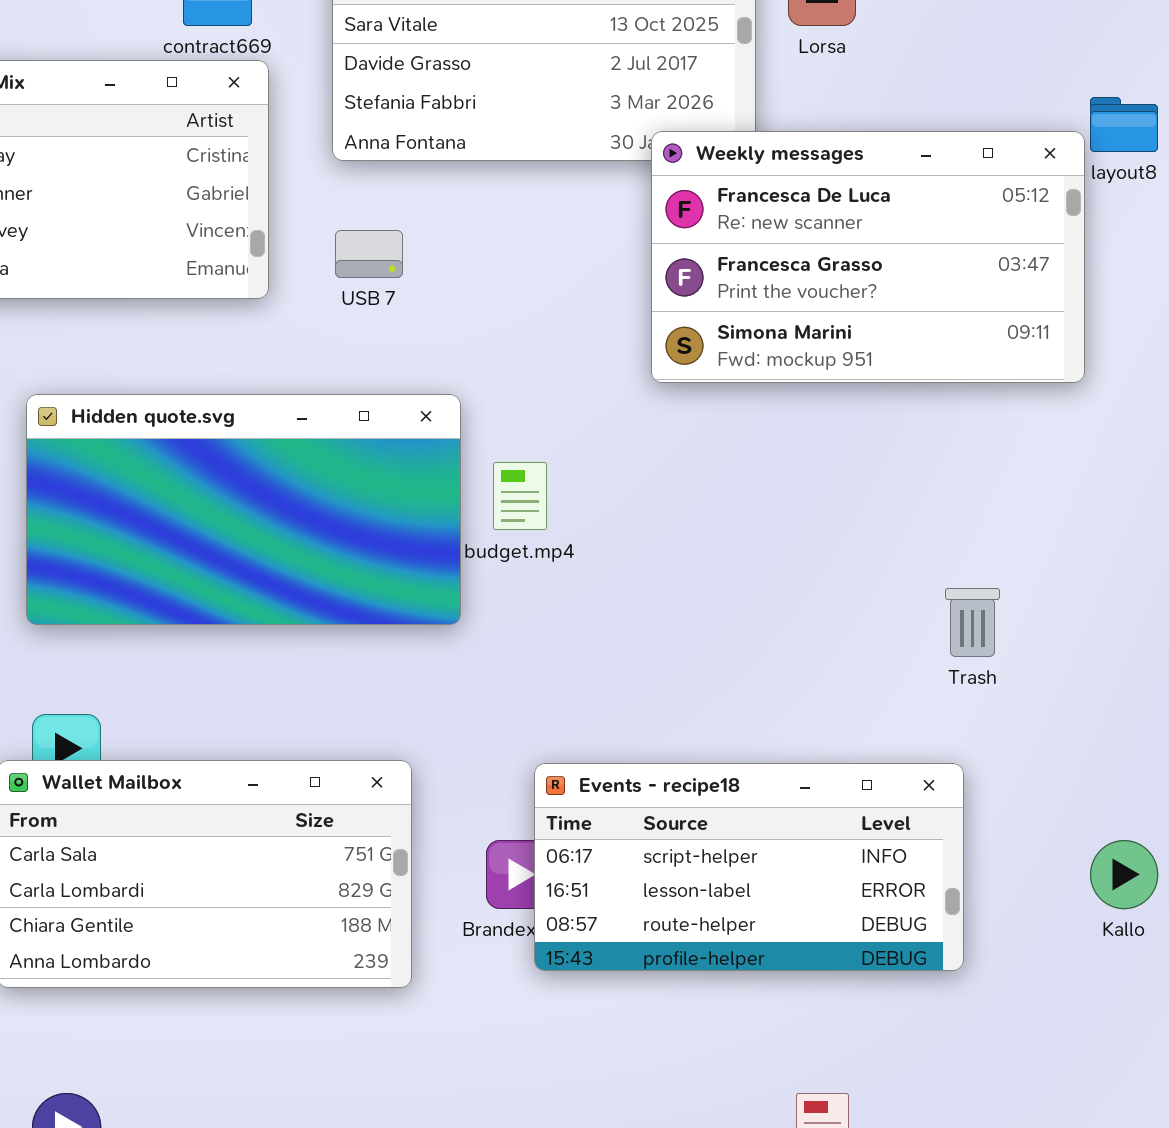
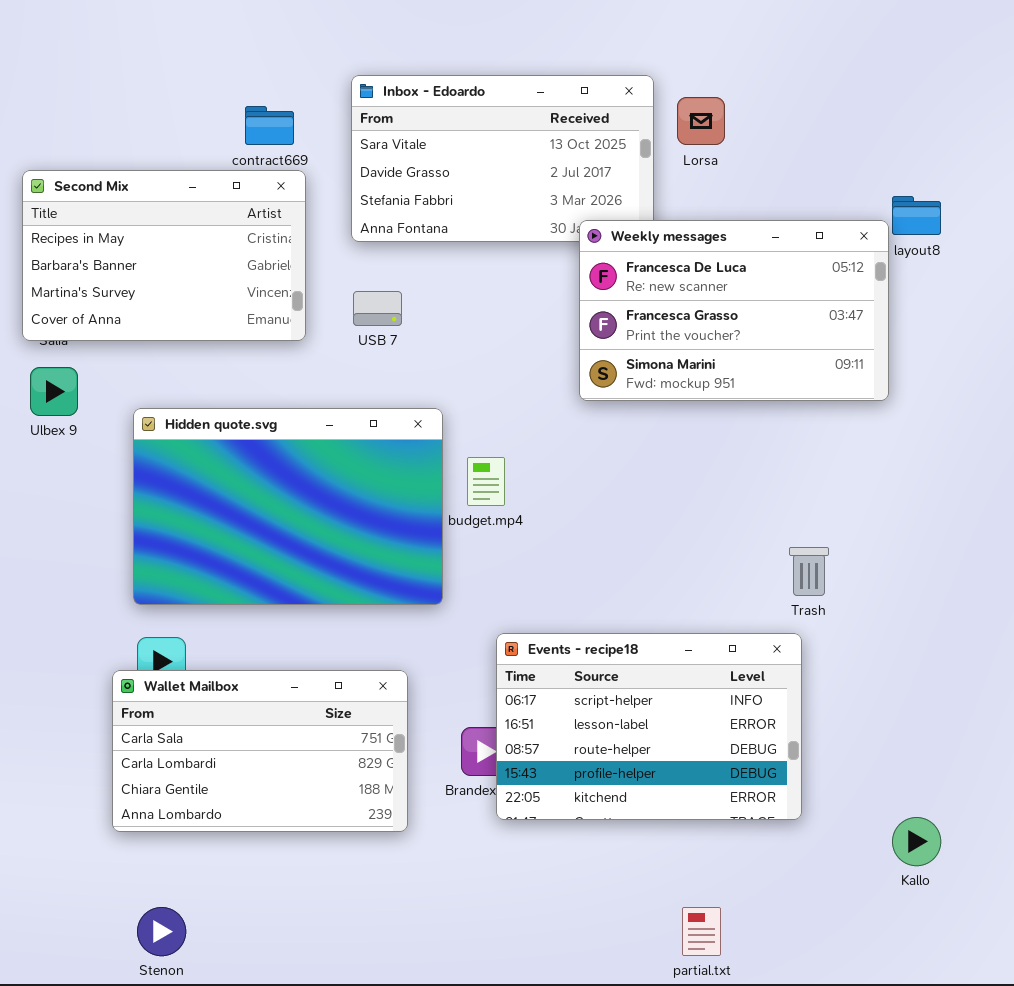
Hidden quote.svg: [26,394,461,625] -> [133,408,443,605], resized
Events - recipe18: [534,763,964,971] -> [496,633,802,820], resized
Kallo: [1090,840,1158,909] -> [892,817,941,866], moved

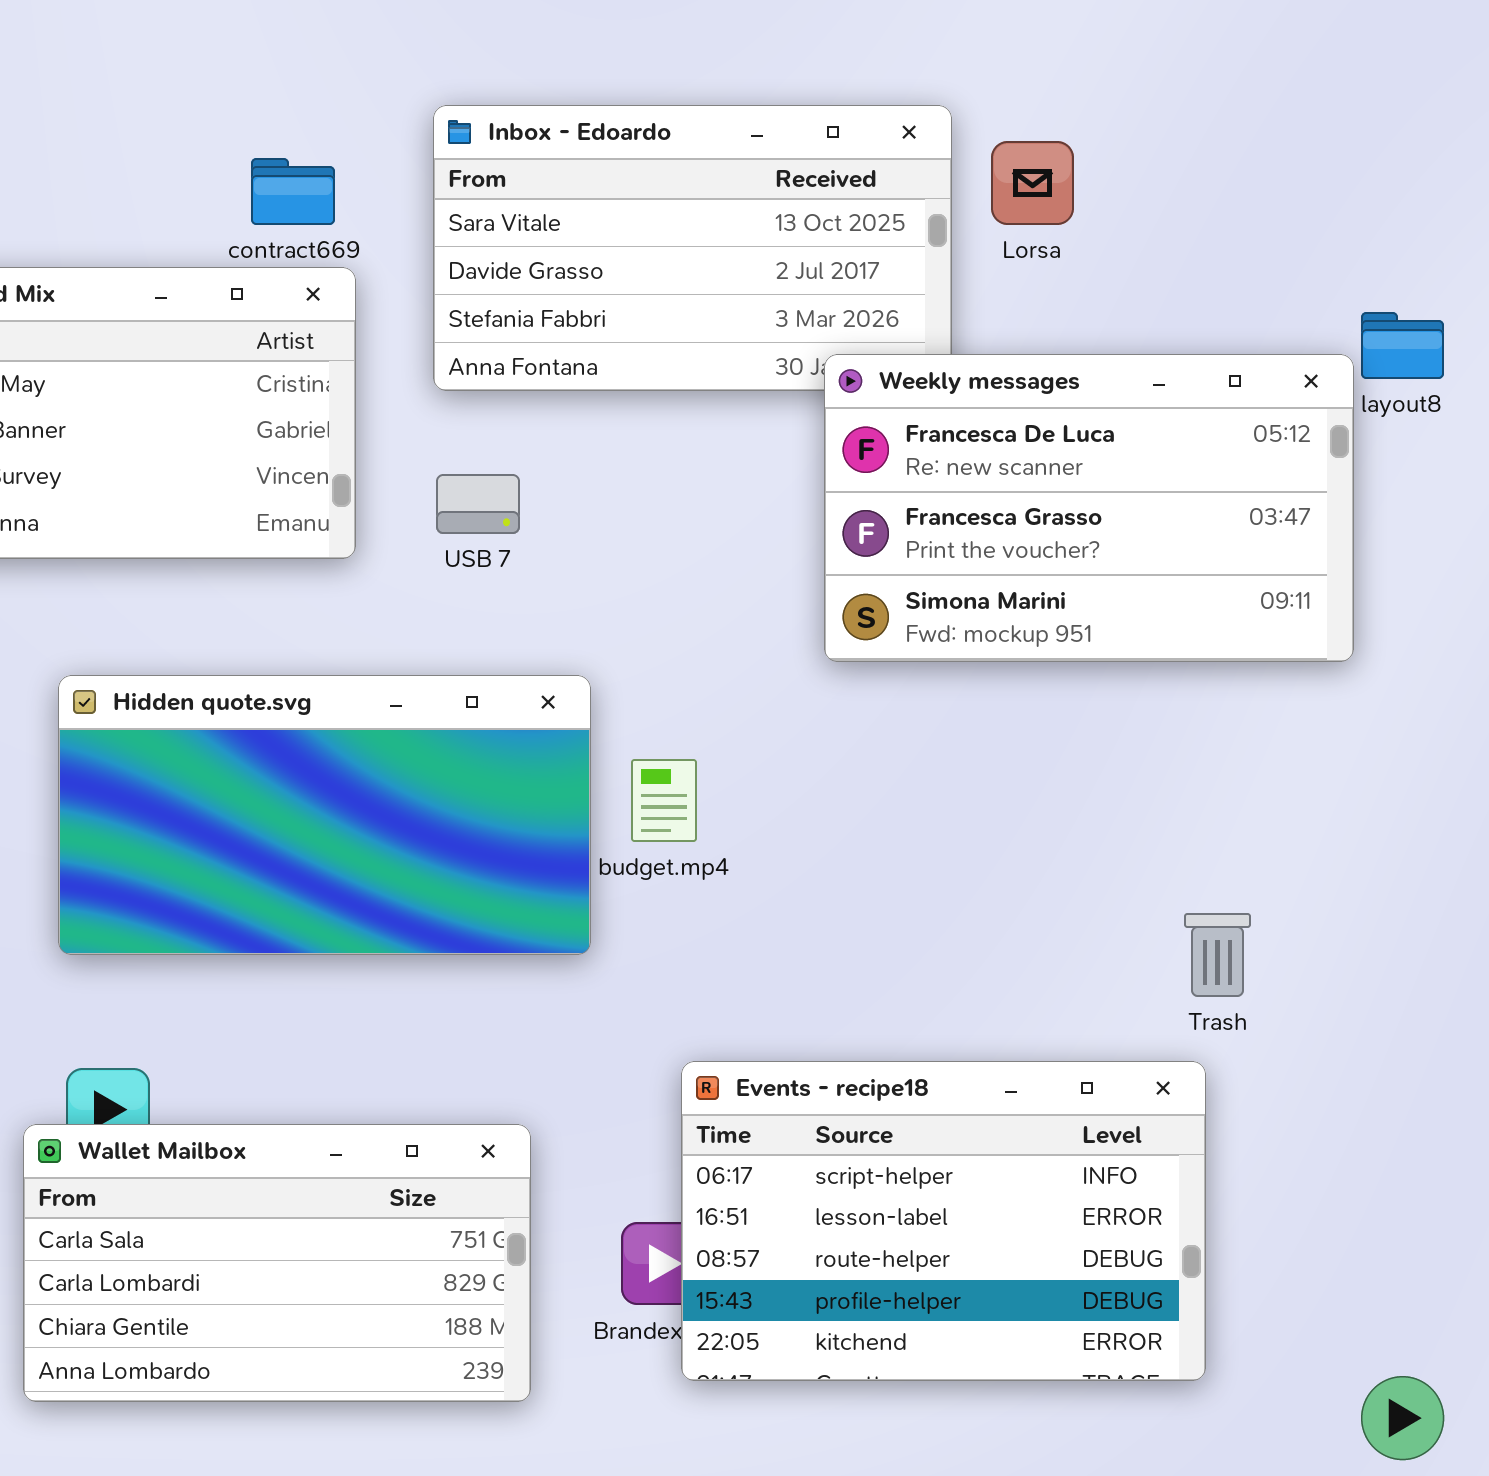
Hidden quote.svg: [133,408,443,605] -> [58,675,591,955], resized

